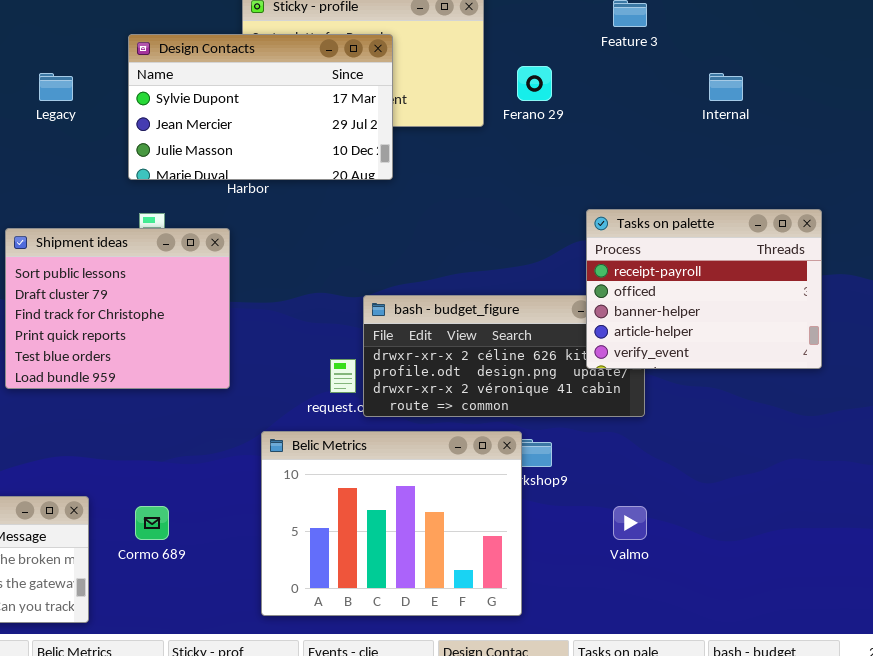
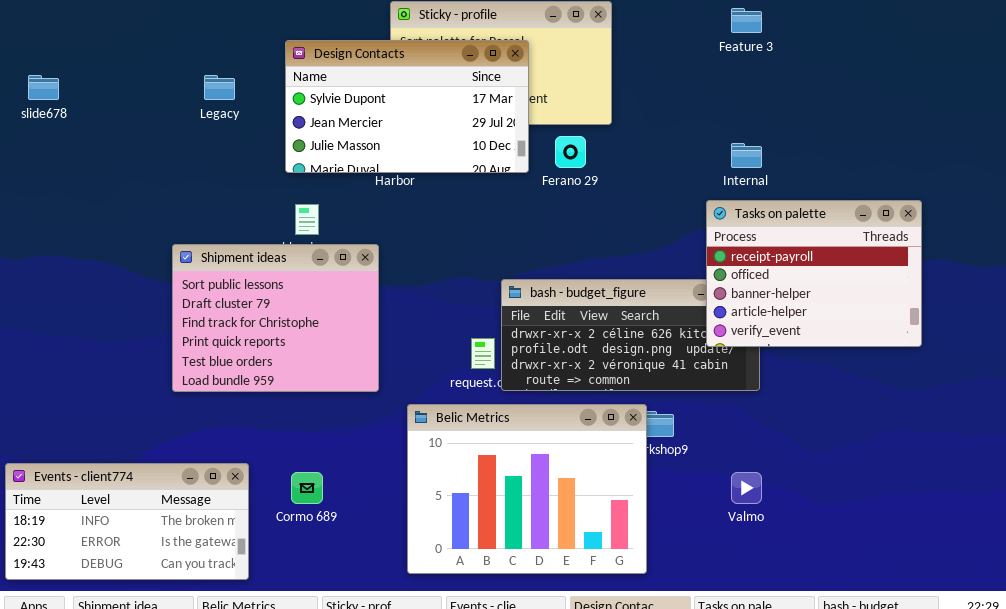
Ferano 29: [517,66,552,101] -> [555,136,586,168], moved
Internal: [709,73,743,101] -> [731,143,762,168], moved
Shipment ideas: [5,228,230,389] -> [172,244,379,392], moved

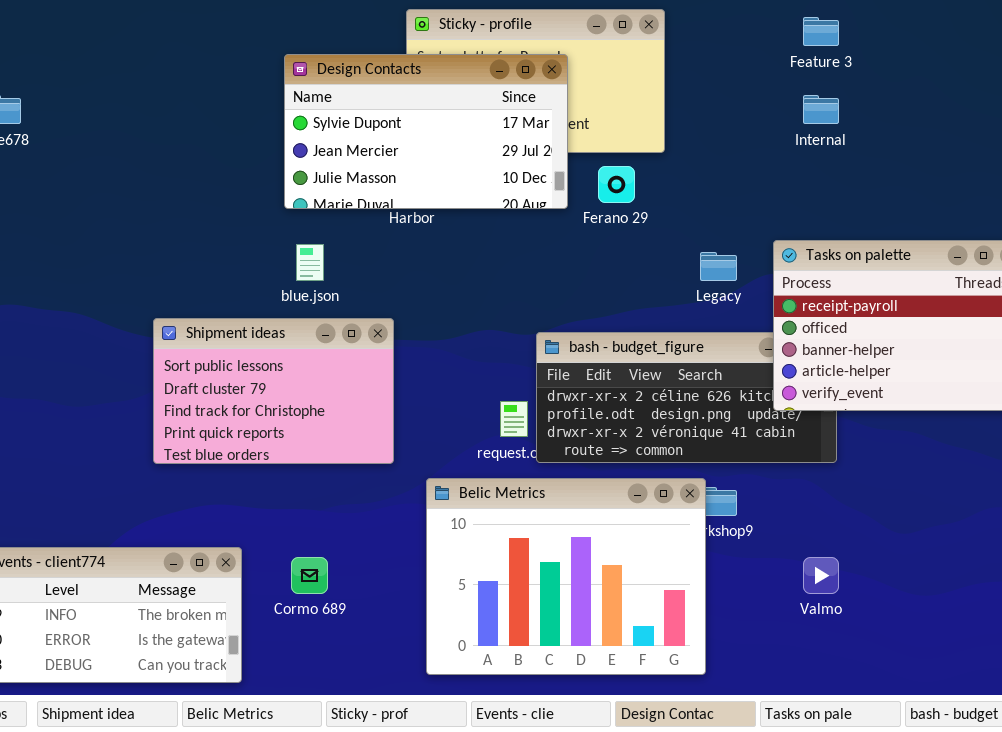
Legacy: [204,75,235,100] -> [700,252,737,281], moved
Internal: [731,143,762,168] -> [803,95,839,124], moved
Shipment ideas: [172,244,379,392] -> [153,318,394,464], resized

